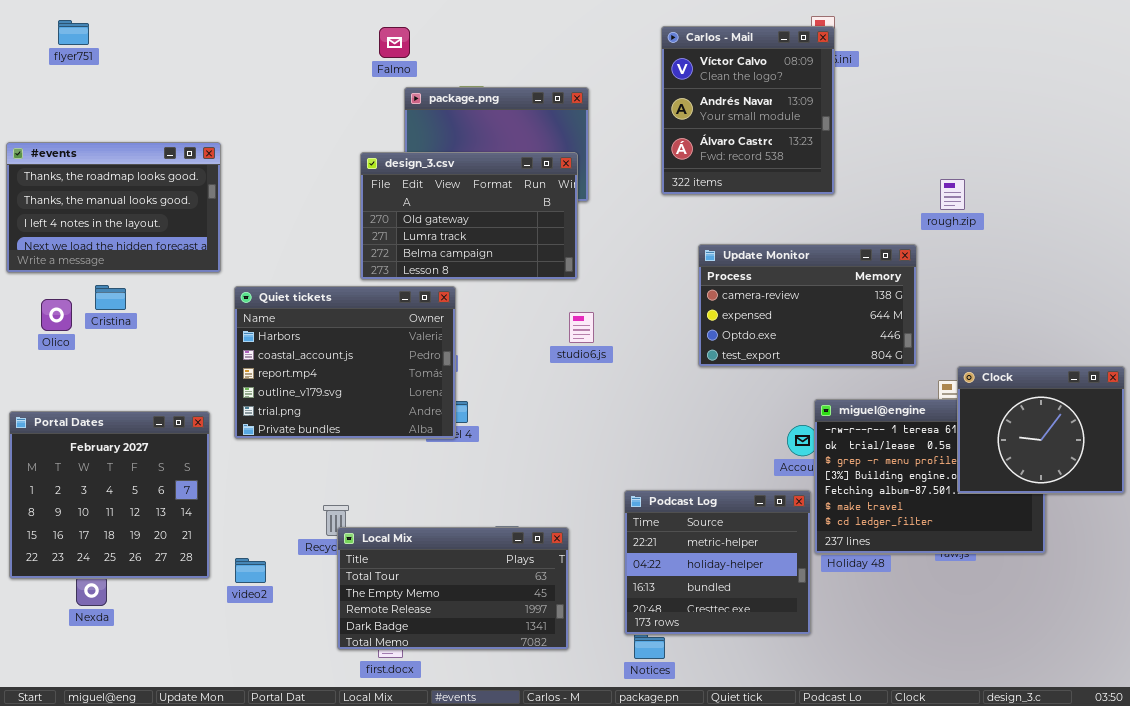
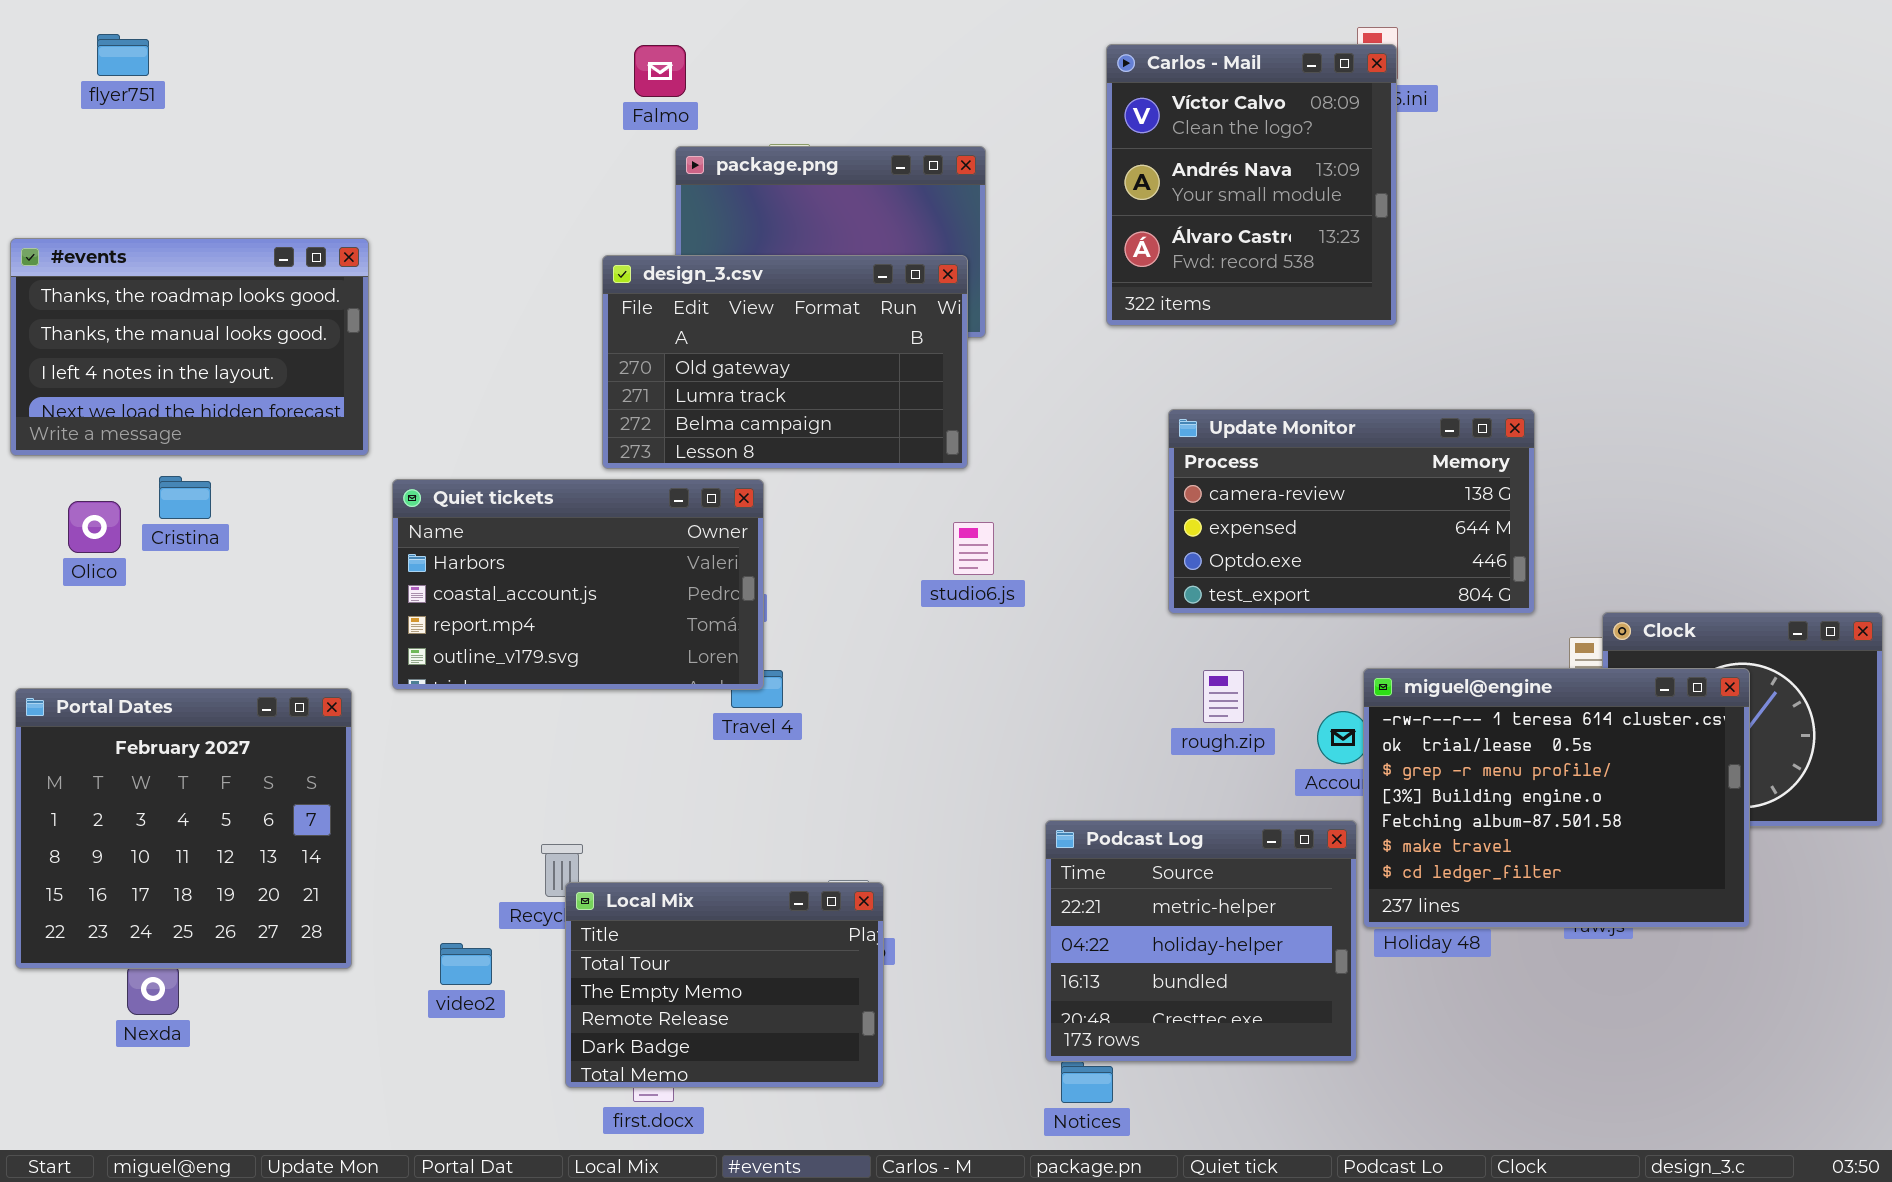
rough.zip: [940,179,965,210] -> [1203,670,1244,723], moved
Quiet tickets: [234,286,456,439] -> [392,479,764,690], resized
miguel@engine: [814,399,1046,554] -> [1363,668,1750,928], raised
Local Mix: [337,527,569,650] -> [565,882,884,1088], resized
video2: [235,558,266,583] -> [440,943,492,985], moved

